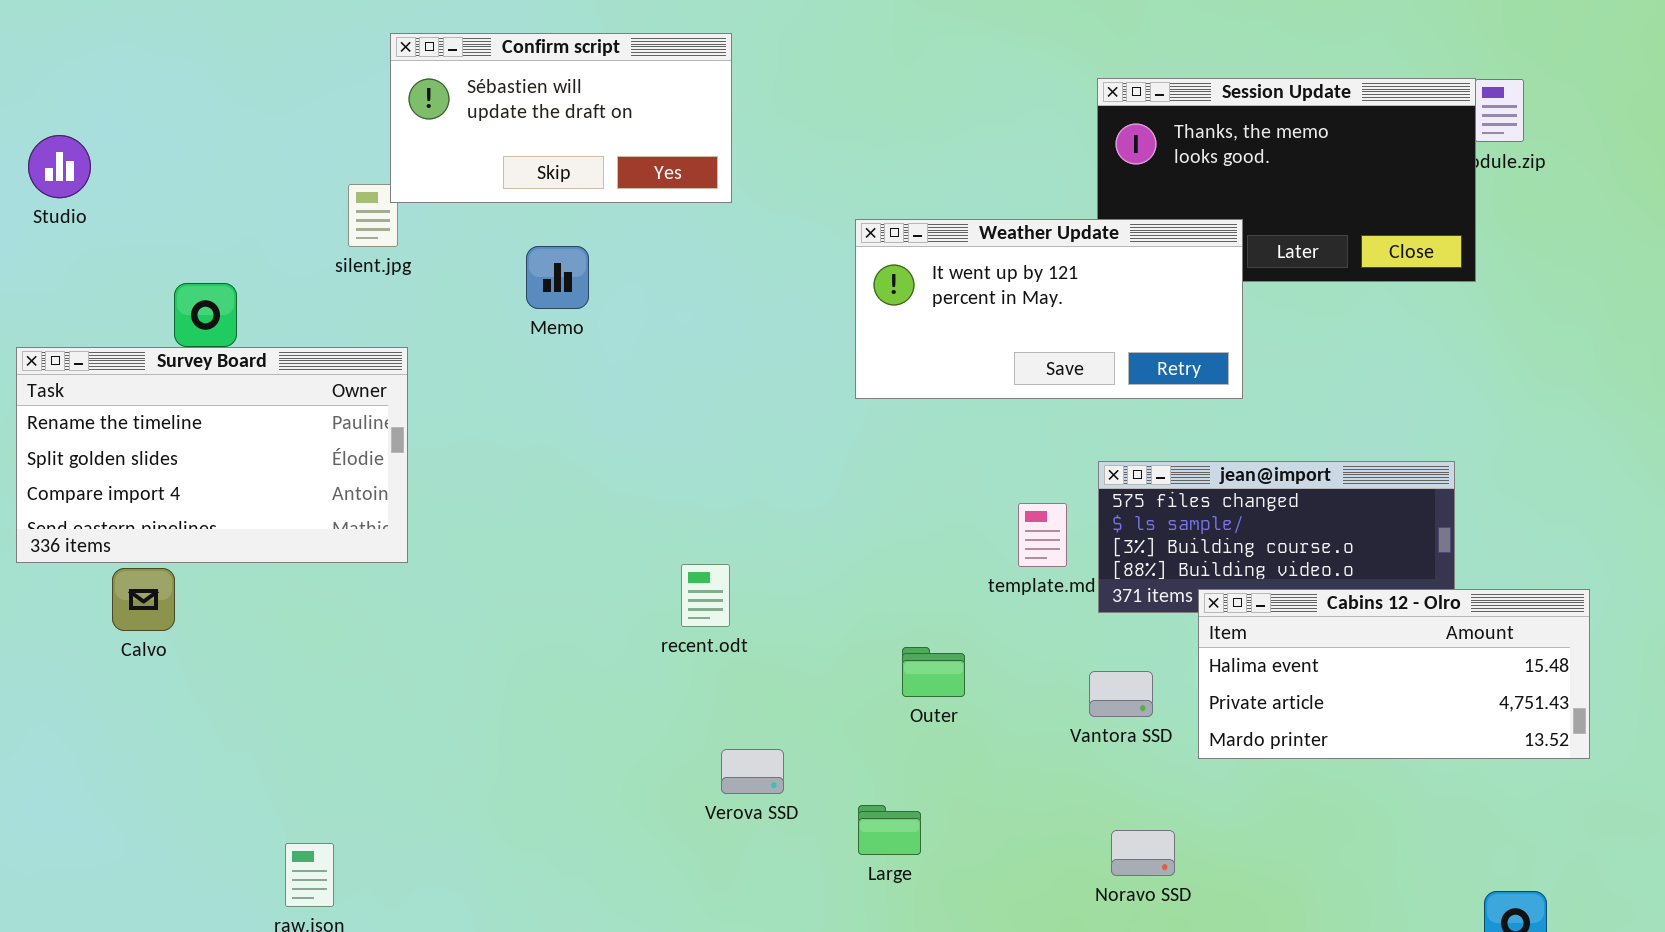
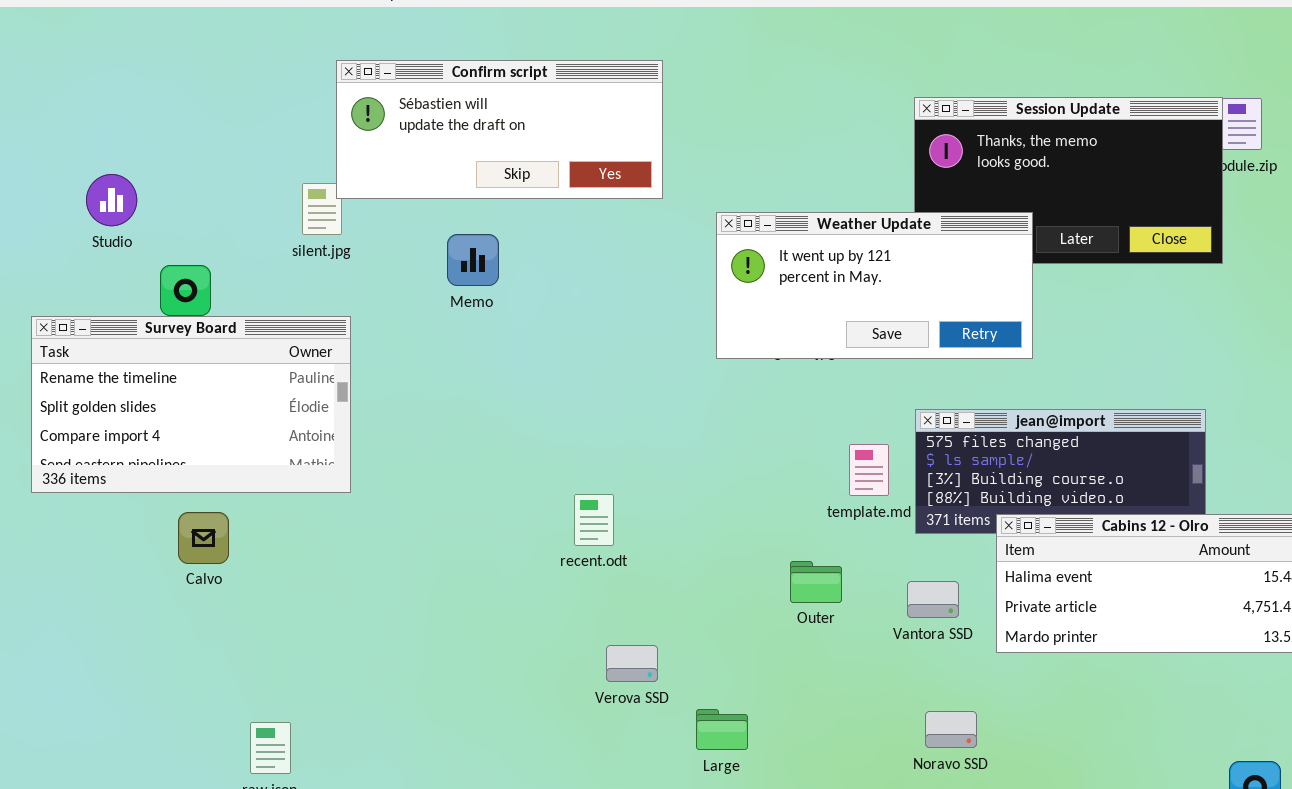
Confirm script: [390,33,732,203] -> [336,60,663,199], resized
Studio: [28,135,91,198] -> [86,174,137,226], moved
Calvo: [112,568,175,631] -> [178,512,229,564], moved
Outer: [902,647,965,697] -> [790,561,842,603], moved
Large: [858,805,921,855] -> [696,709,748,750], moved

